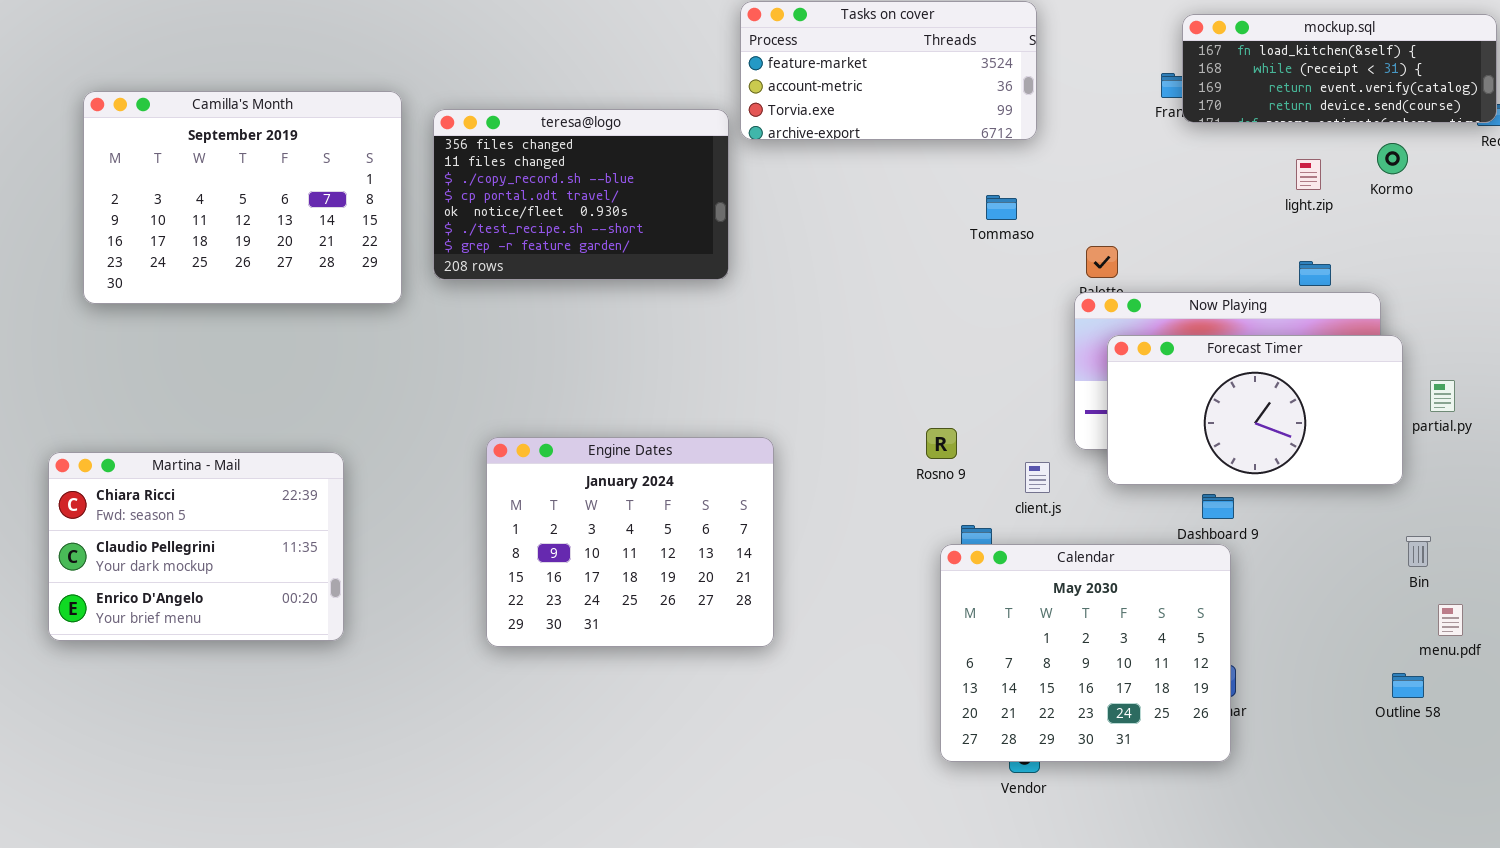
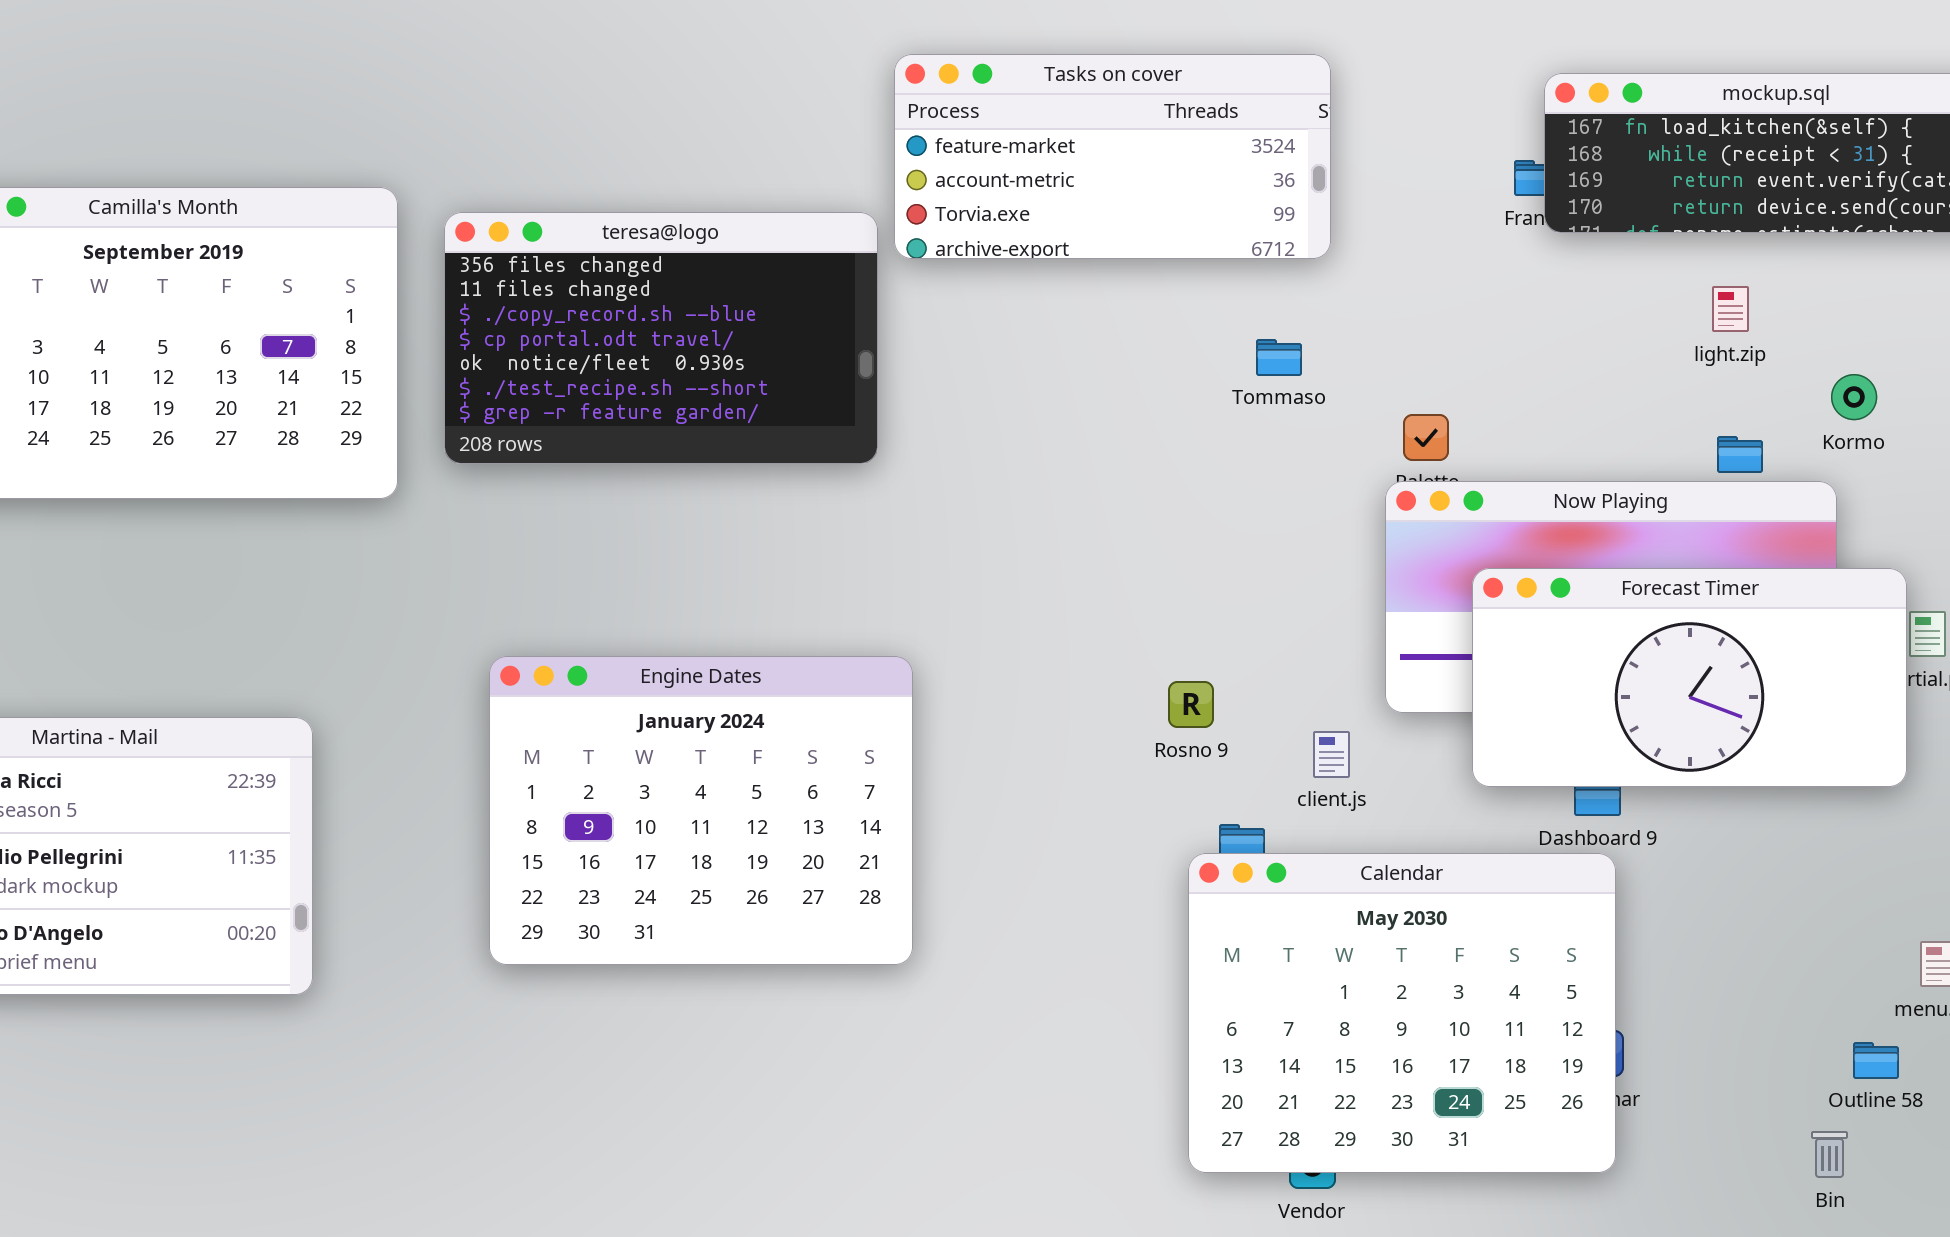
Kormo: [1377,143,1408,174] -> [1831,374,1877,420], moved
Forecast Timer: [1107,335,1403,485] -> [1472,568,1907,787], moved
Engine Dates: [486,437,774,647] -> [489,656,913,965], moved
Bin: [1406,536,1431,567] -> [1811,1131,1848,1178], moved

